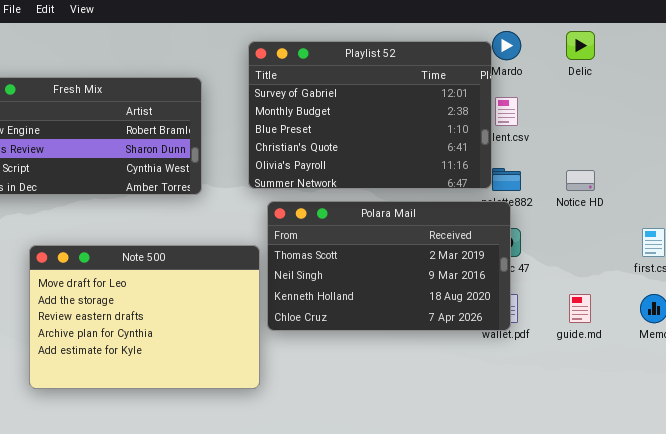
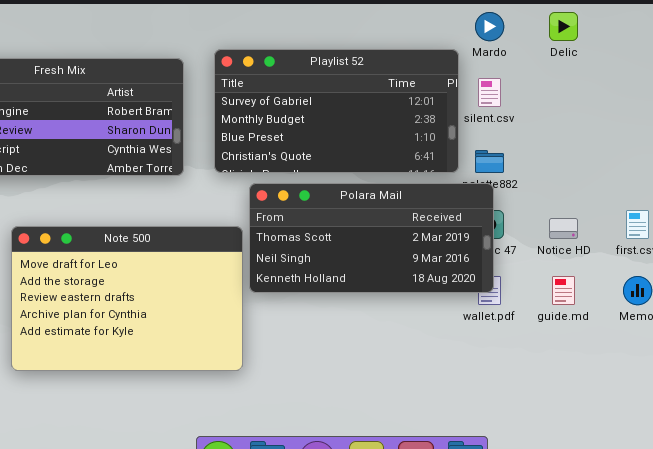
Playlist 52: [248,41,492,189] -> [214,49,459,173], moved, resized
Notice HD: [566,170,595,191] -> [549,218,578,239], moved
Polara Mail: [267,201,511,331] -> [249,183,494,293], resized

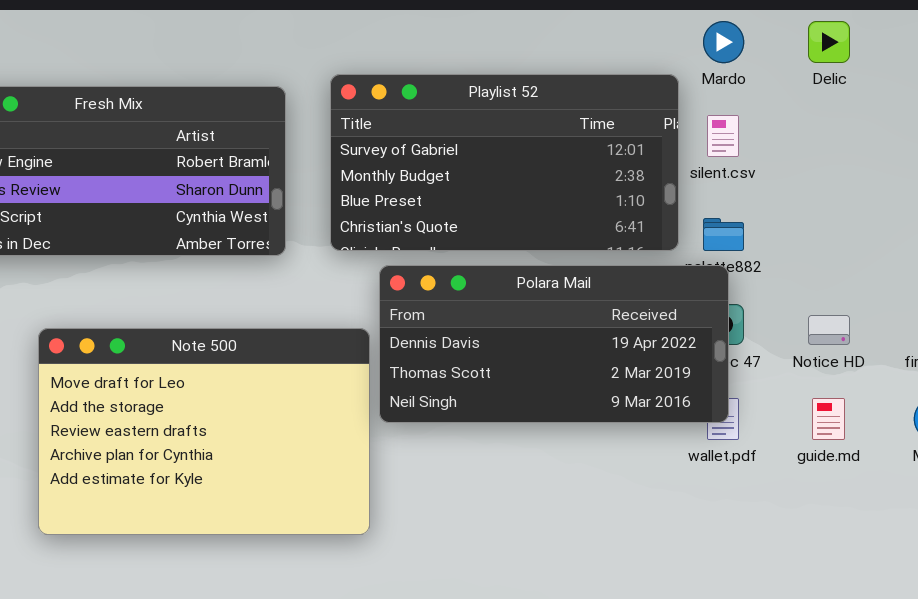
Polara Mail: [249,183,494,293] -> [379,265,729,423], scrolled up 1 row

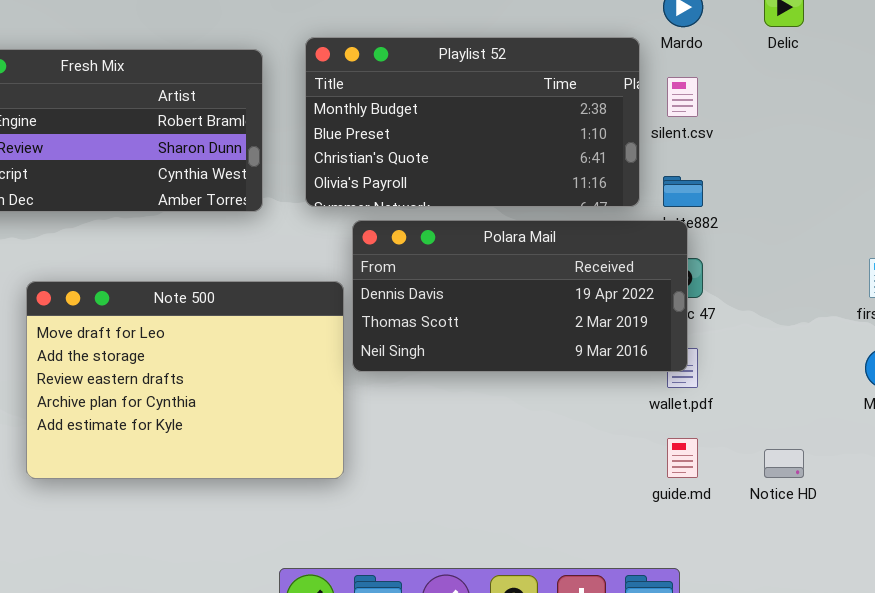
Playlist 52: [330,74,679,251] -> [305,37,640,207], scrolled down 1 row
Notice HD: [808,315,850,345] -> [764,449,804,478], moved
guide.md: [812,398,845,440] -> [667,438,698,478], moved

